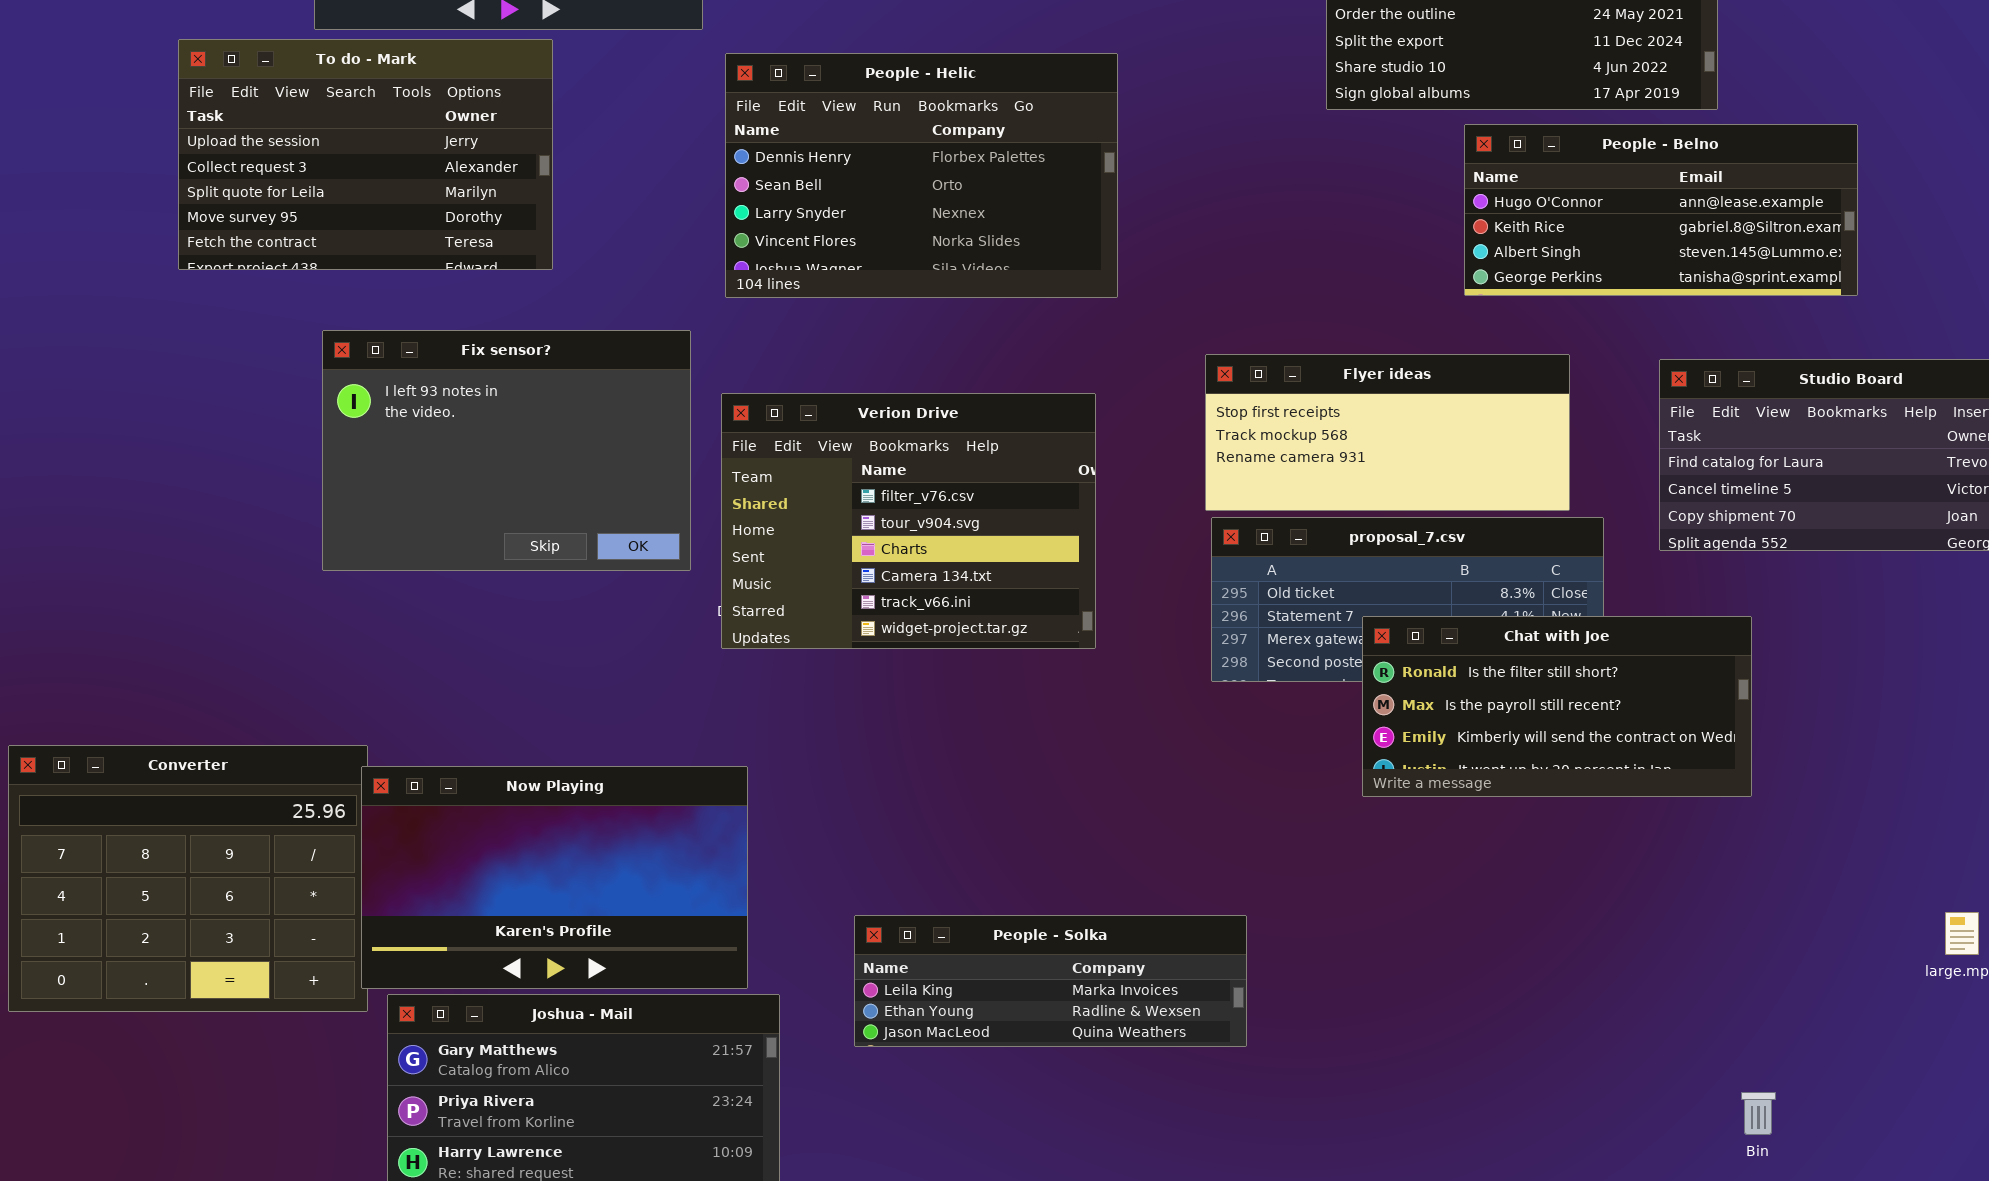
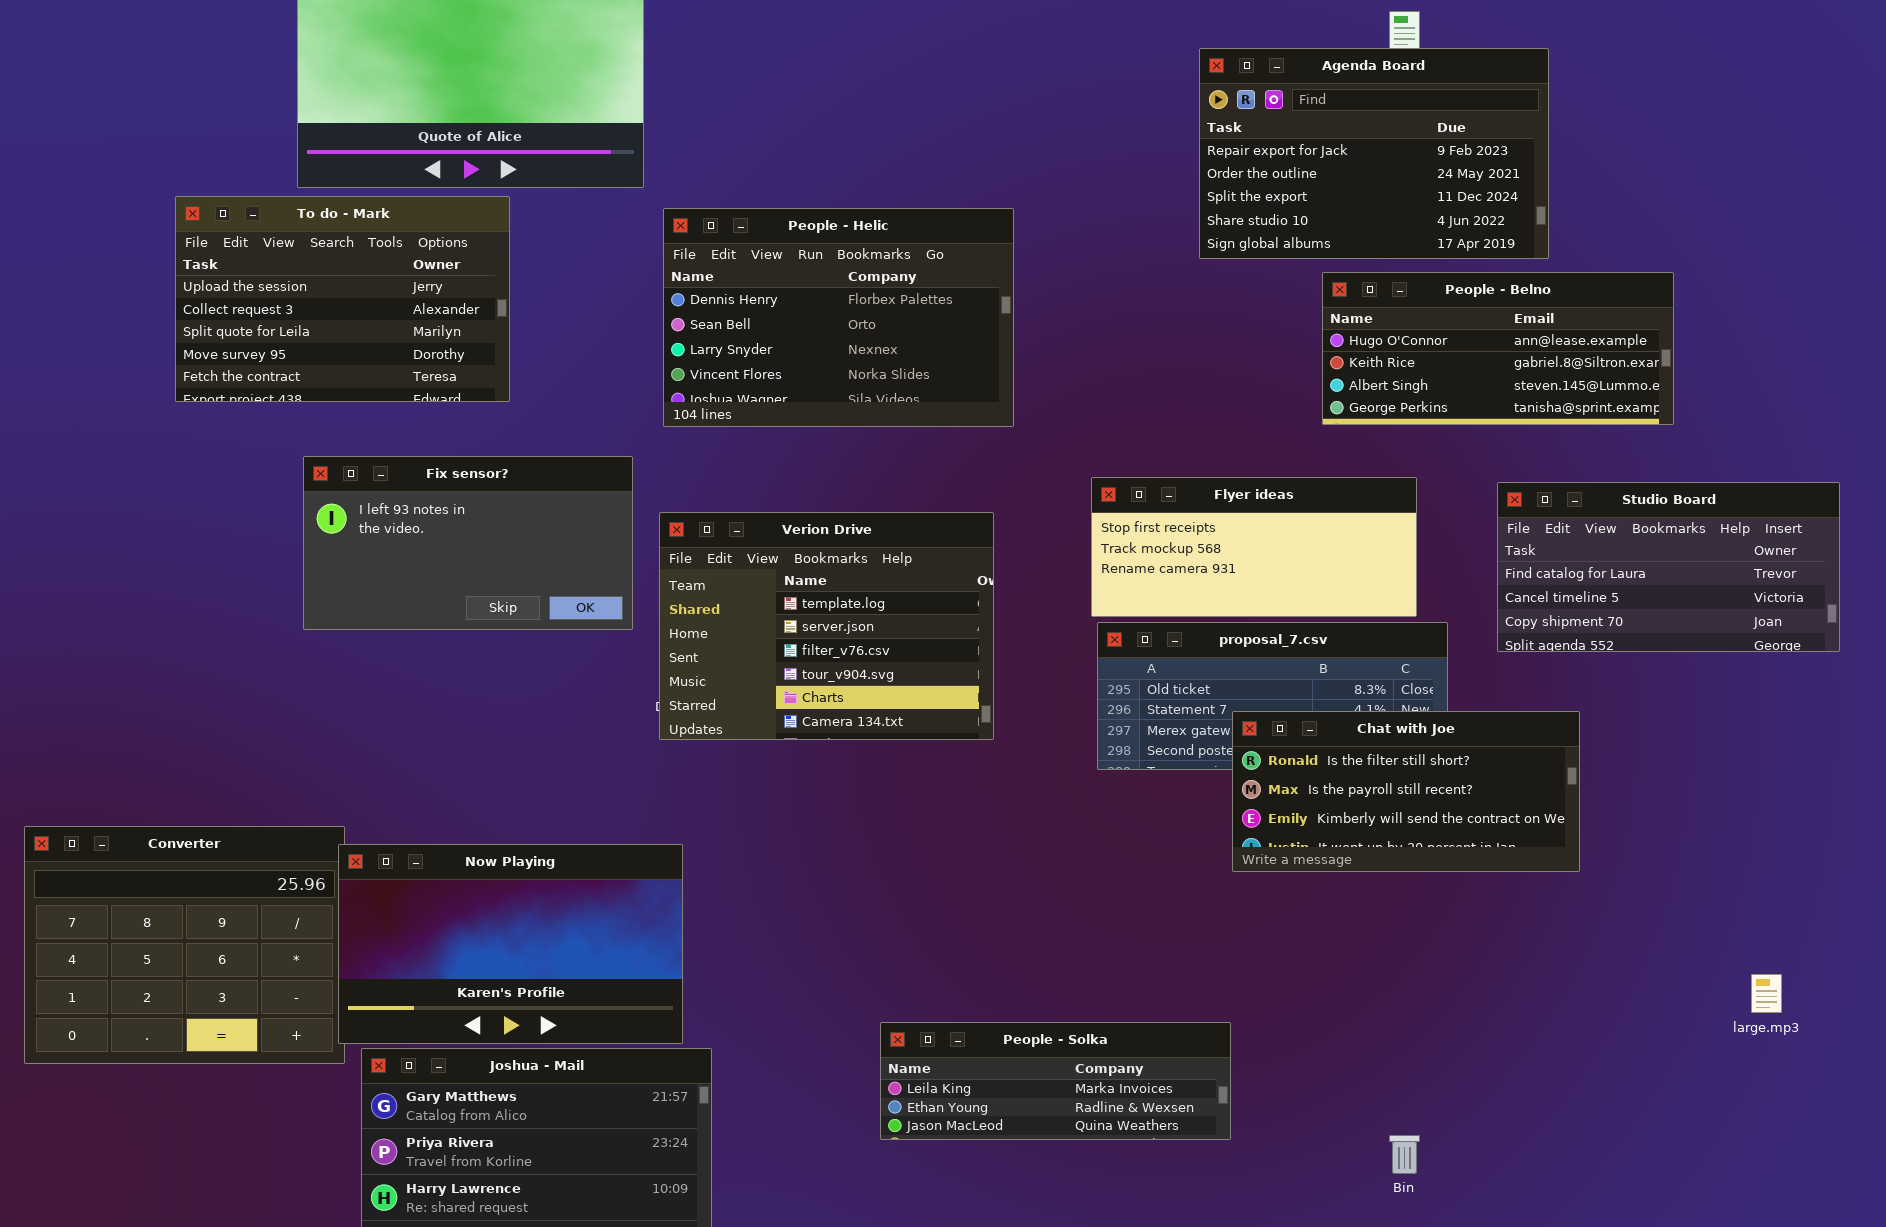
Fix sensor?: [322,330,691,571] -> [303,456,633,630], resized
Verion Drive: [721,393,1096,649] -> [659,512,994,740], scrolled up 2 rows
People - Solka: [854,915,1247,1047] -> [880,1022,1231,1140], moved
Bin: [1741,1092,1776,1135] -> [1389,1135,1420,1174], moved

